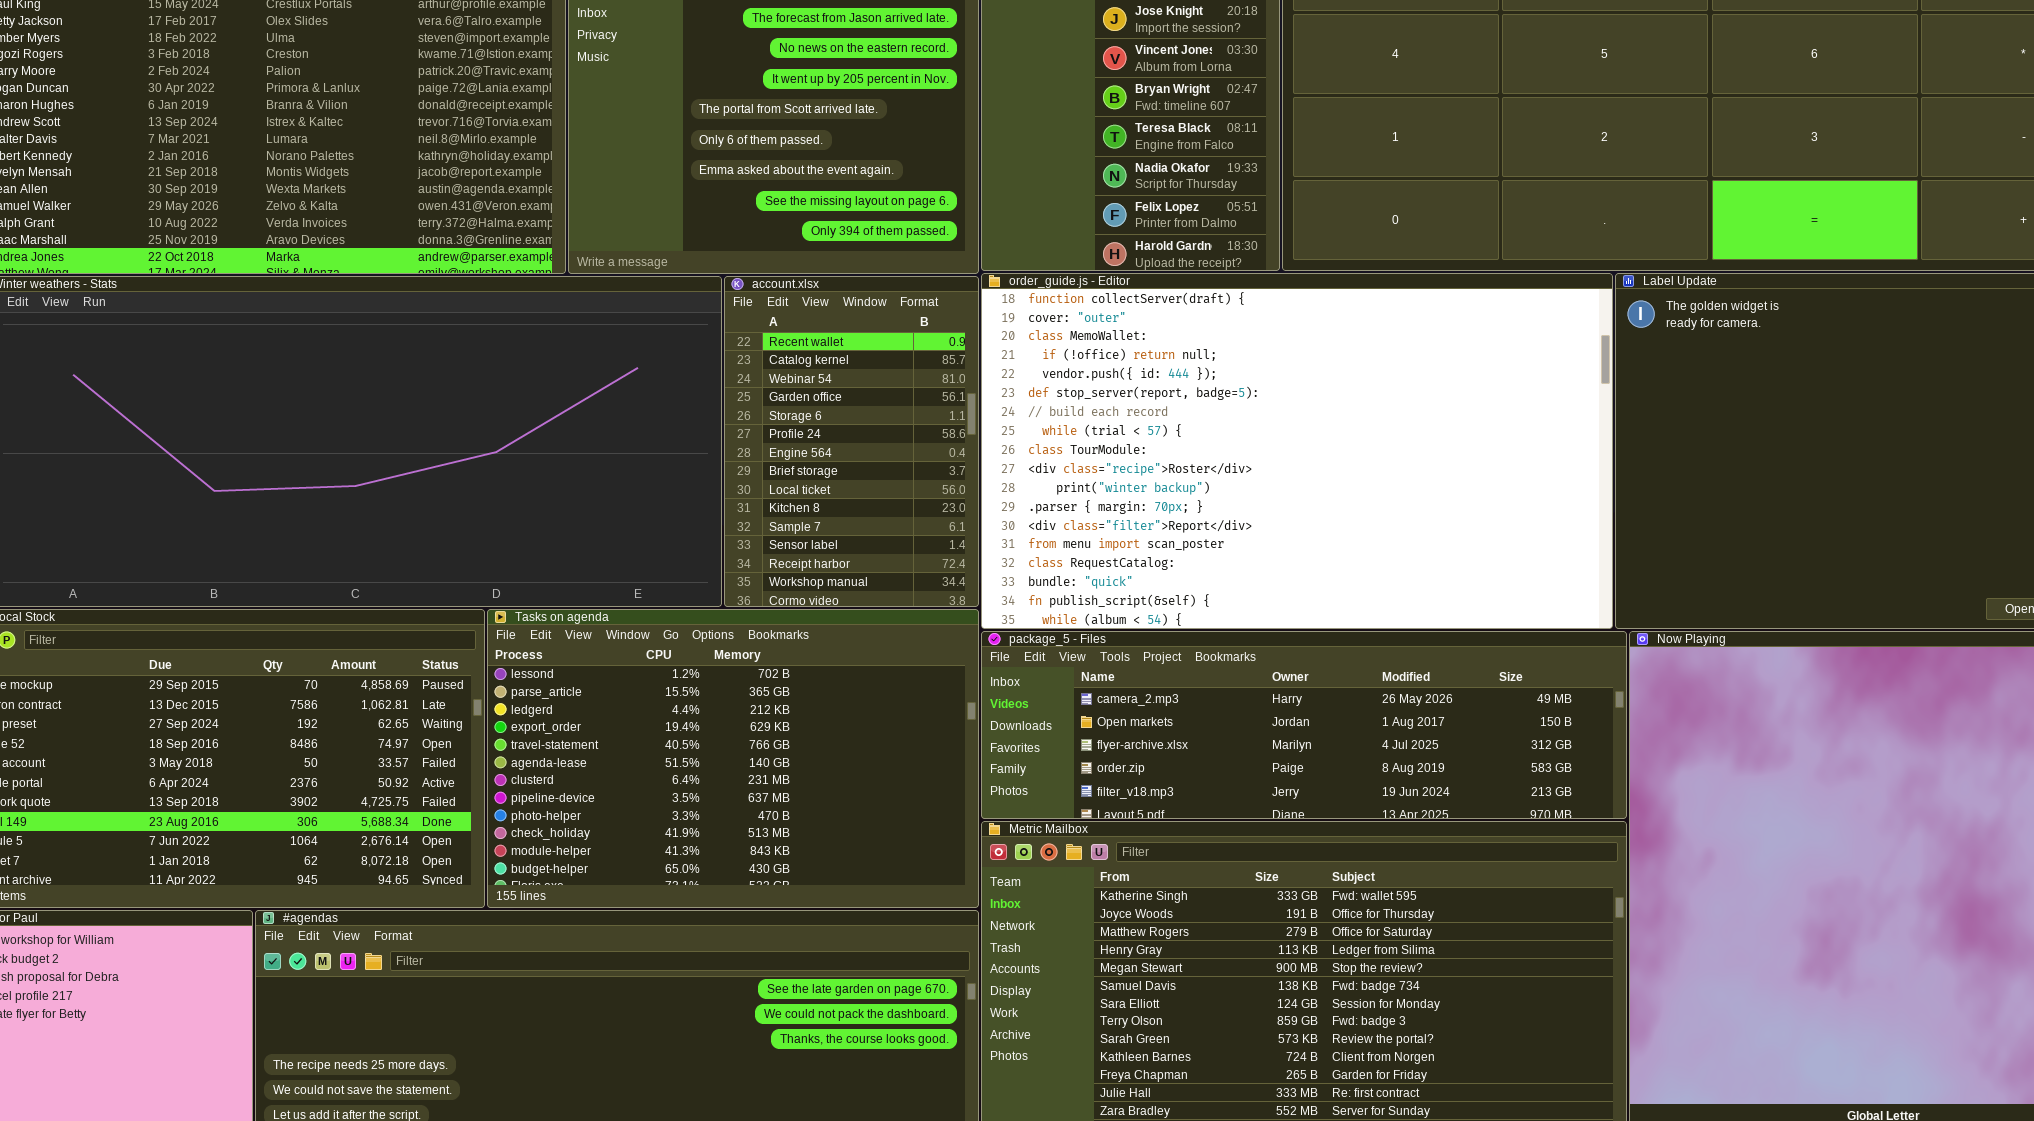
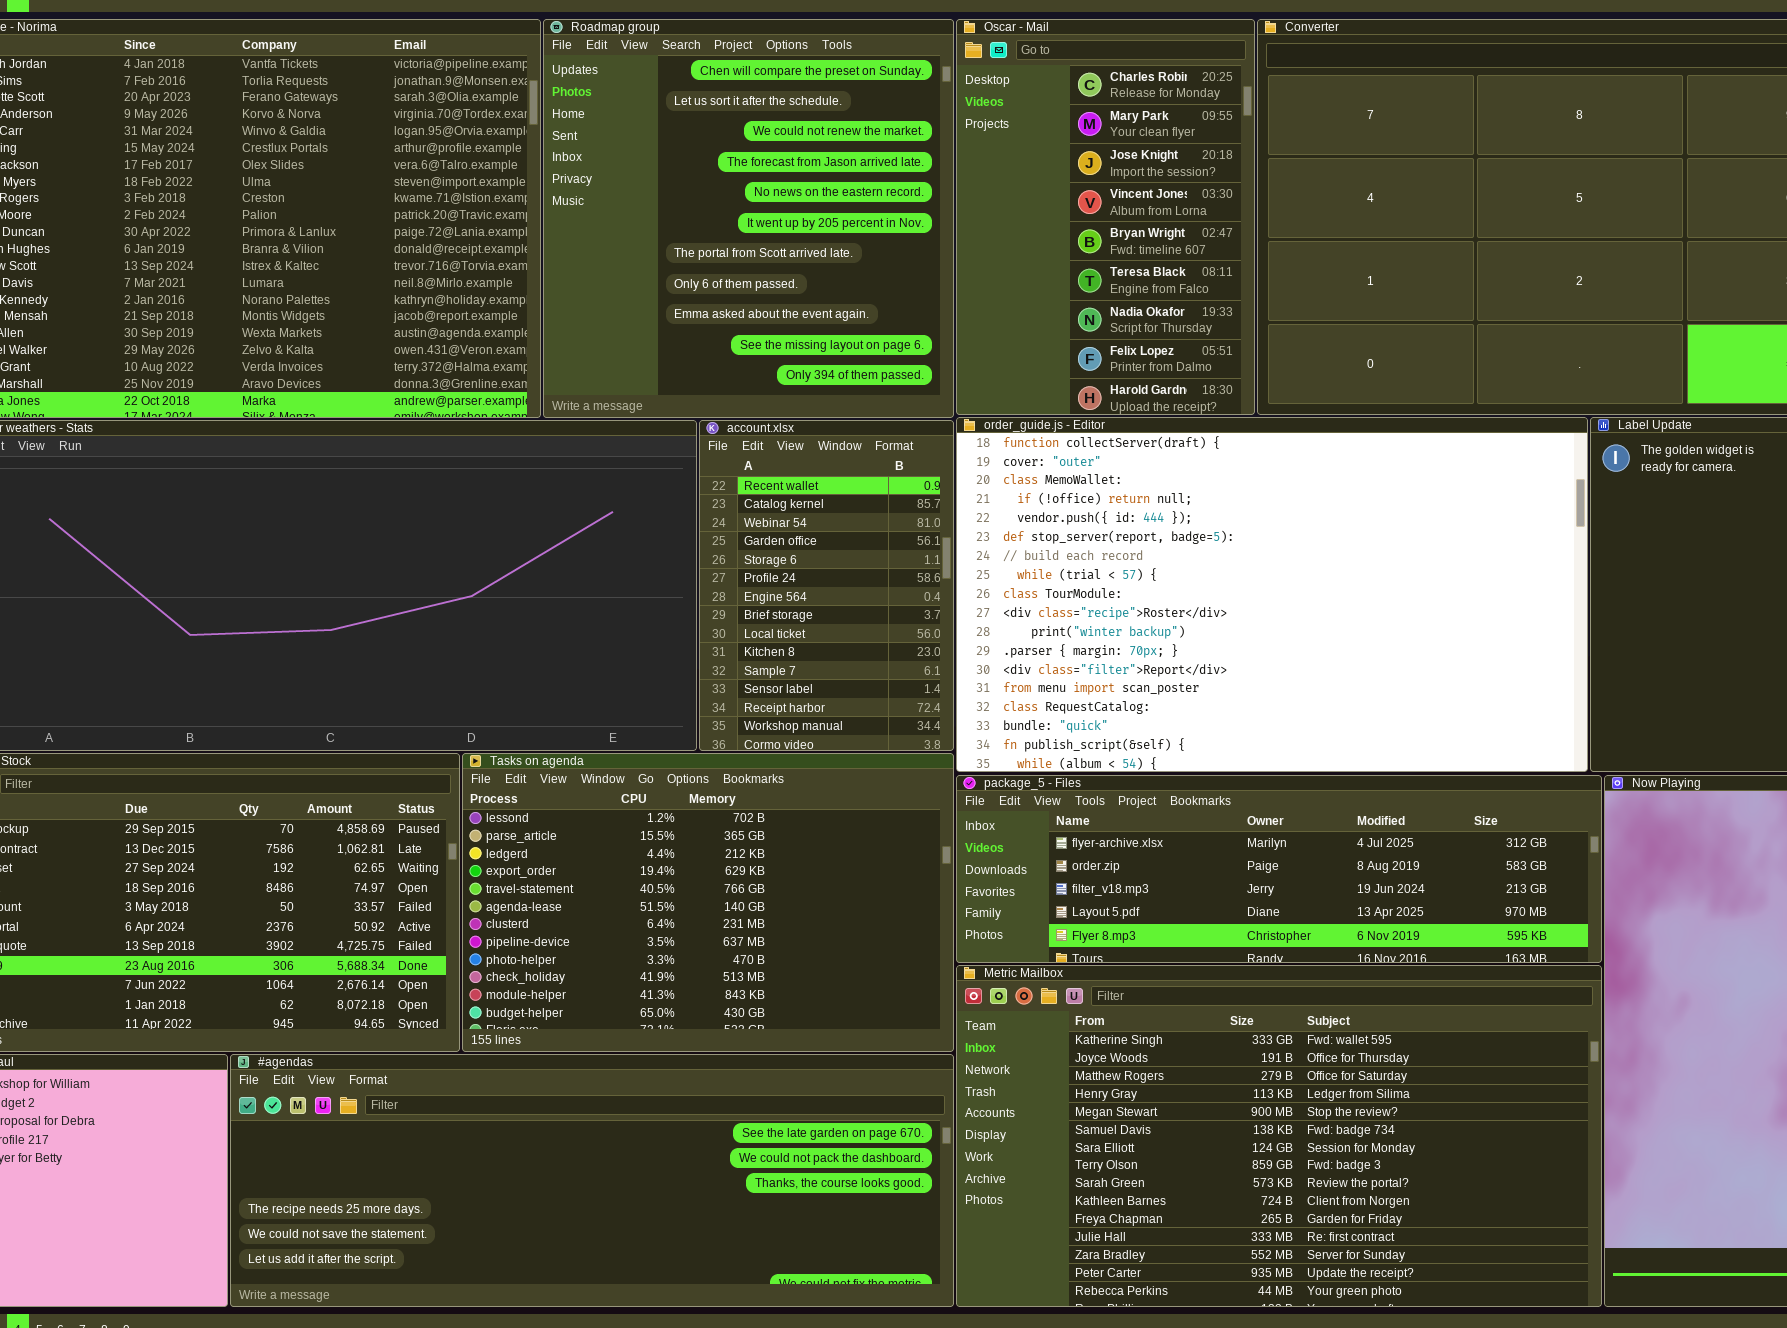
package_5 - Files: [981,631,1627,819] -> [956,775,1602,963], scrolled down 2 rows

